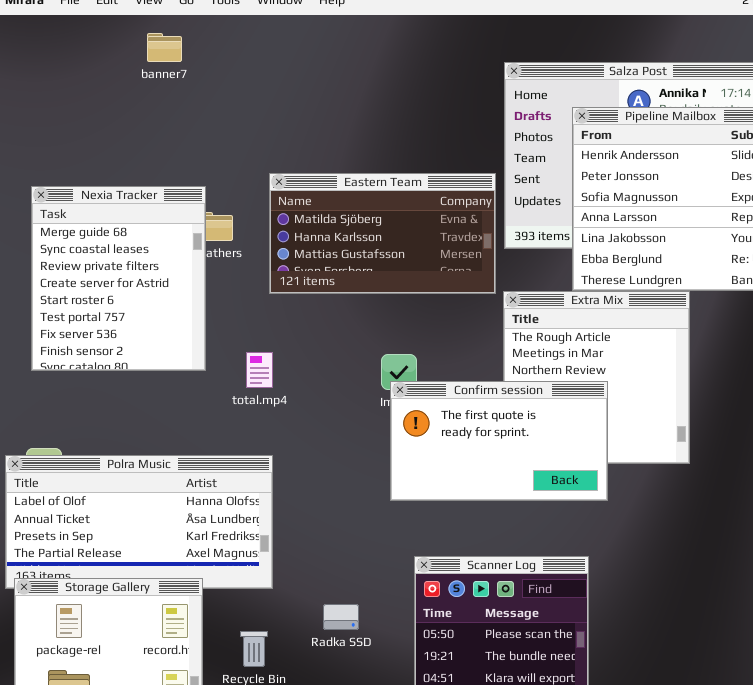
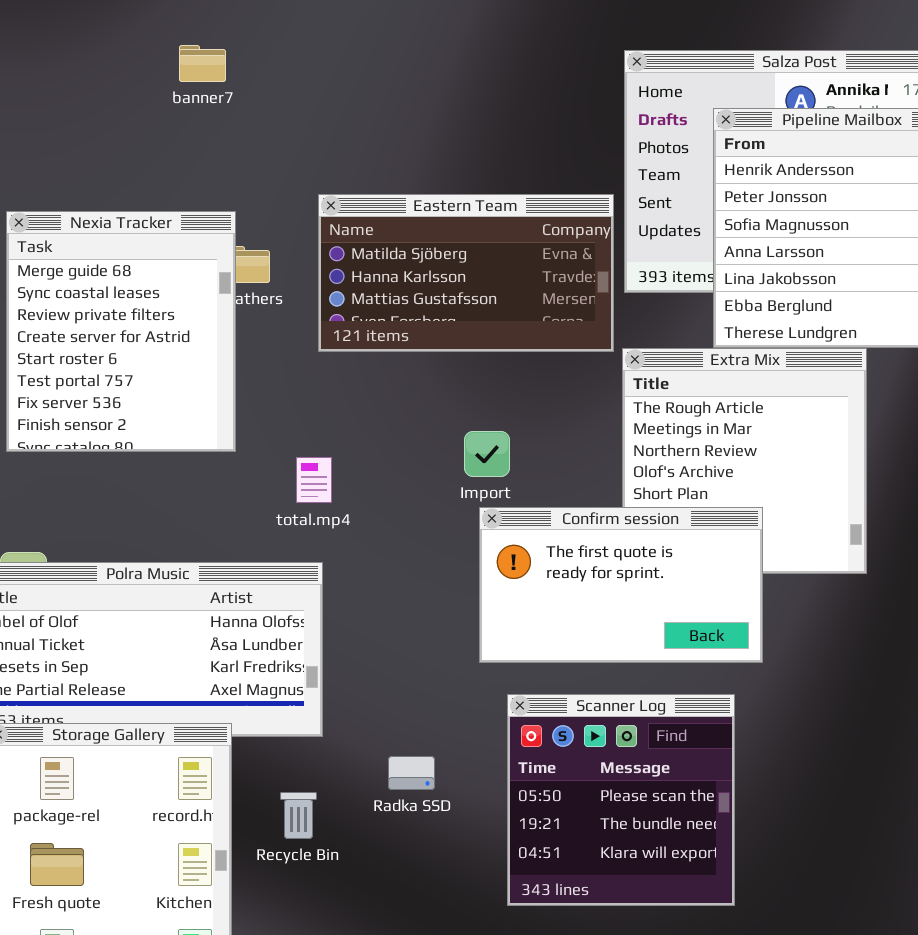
banner7: [147,33,182,62] -> [179,45,226,82], moved
total.mp4: [246,352,273,388] -> [296,457,332,503], moved
Confirm session: [390,381,608,501] -> [479,507,763,663], moved

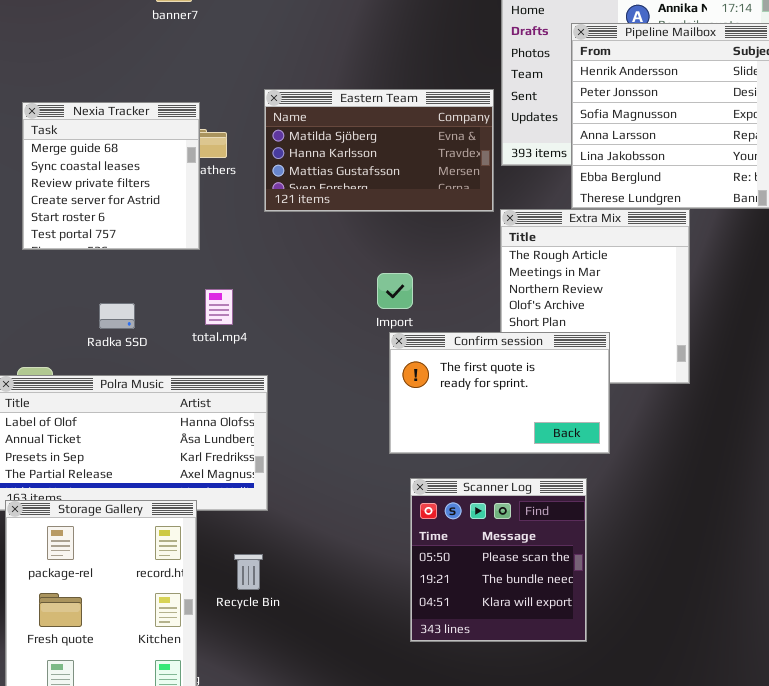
Nexia Tracker: [6,211,236,452] -> [22,102,200,250], resized
total.mp4: [296,457,332,503] -> [205,289,233,325], moved
Radka SSD: [388,756,435,790] -> [99,303,135,329], moved

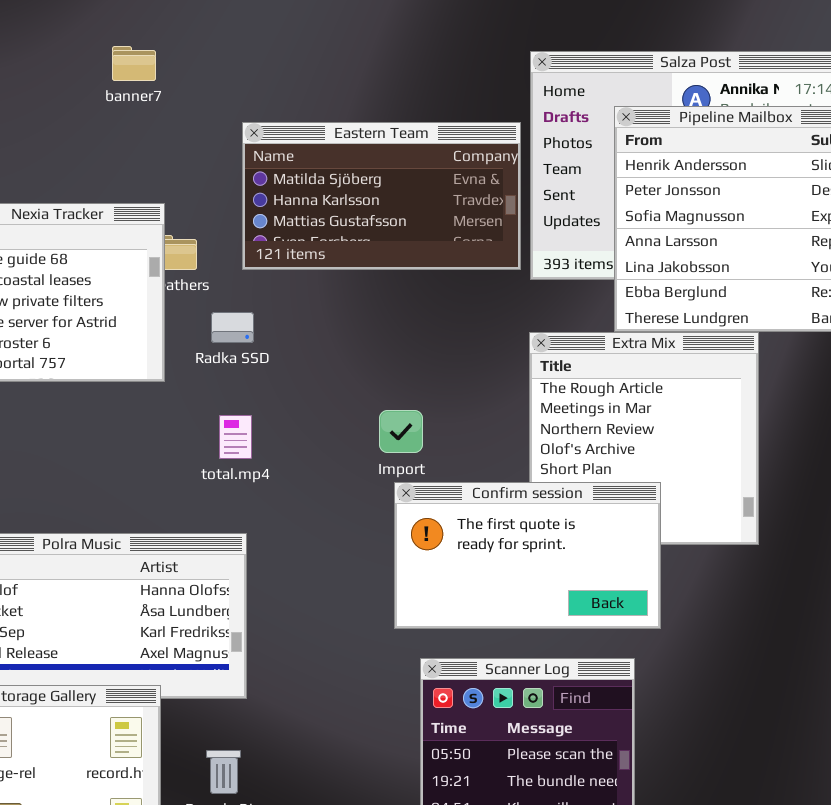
Eastern Team: [264,89,494,212] -> [242,122,521,270], moved
total.mp4: [205,289,233,325] -> [219,415,252,459], moved
Radka SSD: [99,303,135,329] -> [211,312,254,343], moved

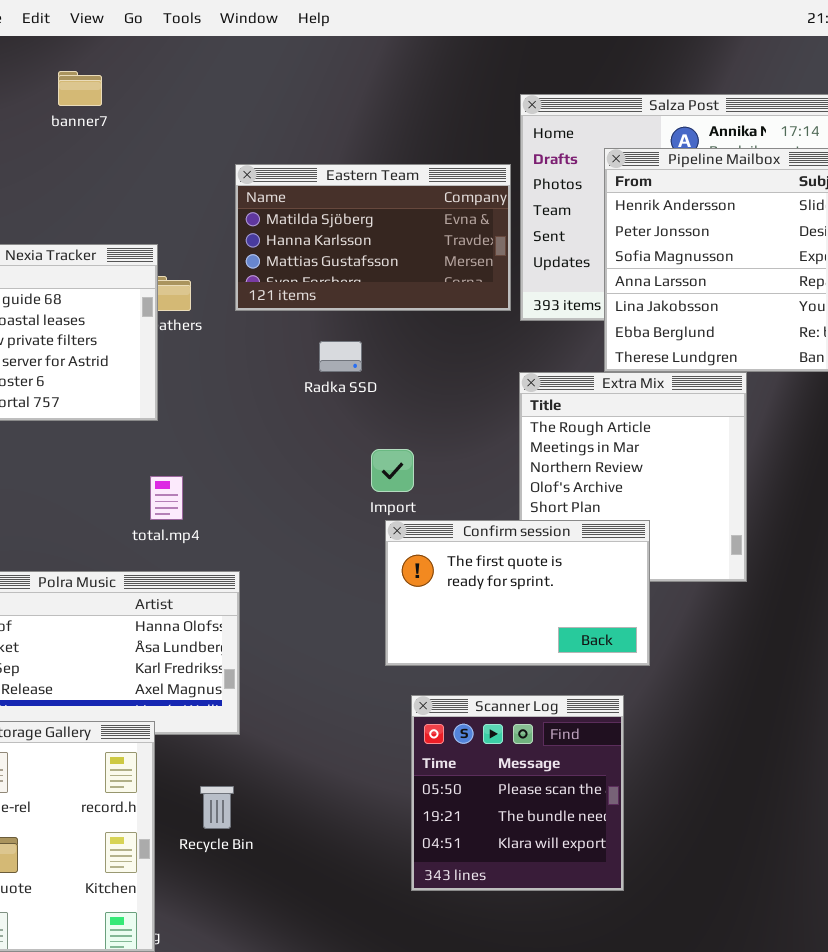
banner7: [112,46,156,81] -> [58,71,102,106], moved
Radka SSD: [211,312,254,343] -> [319,341,362,372], moved
total.mp4: [219,415,252,459] -> [150,476,183,520], moved

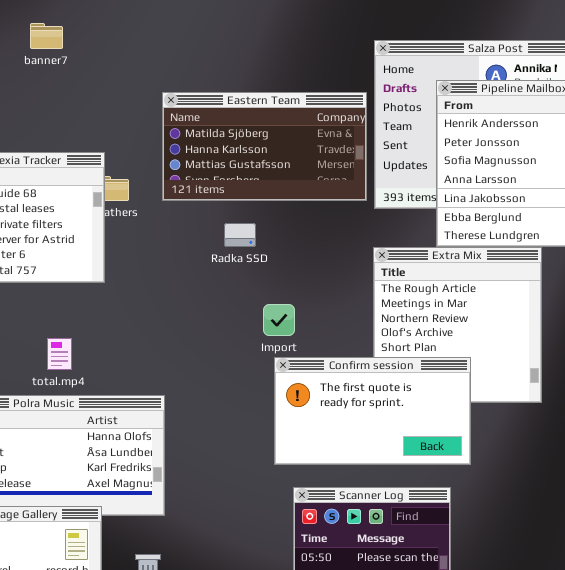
total.mp4: [150,476,183,520] -> [47,338,72,370], moved

